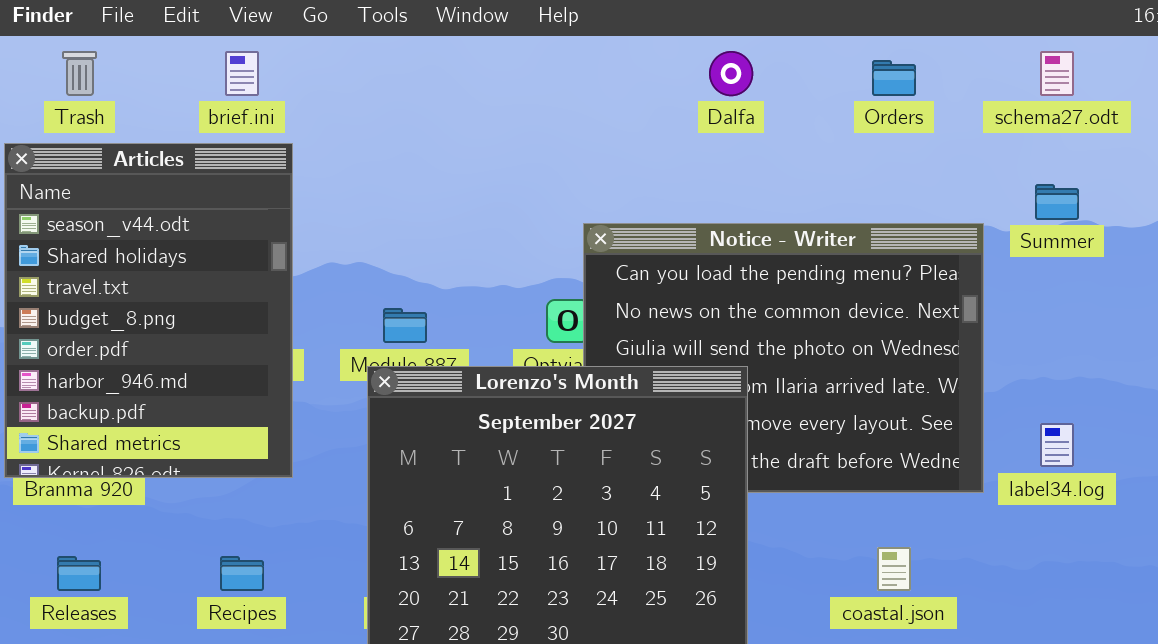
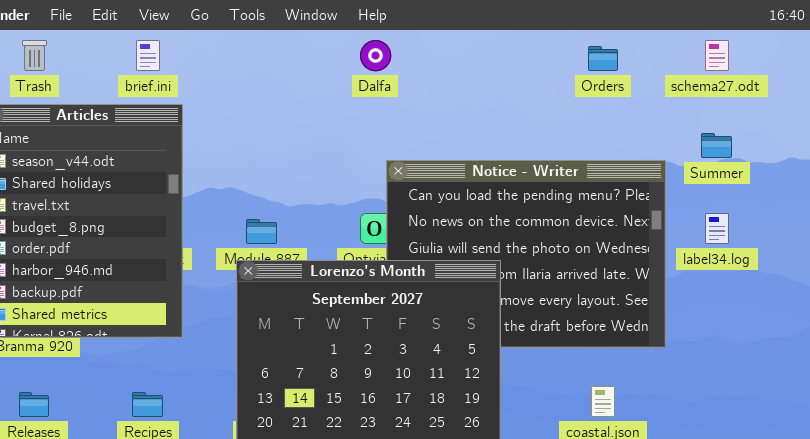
Dalfa: [709,51,753,96] -> [360,40,391,71], moved
label34.log: [1040,423,1074,467] -> [705,213,729,244], moved

